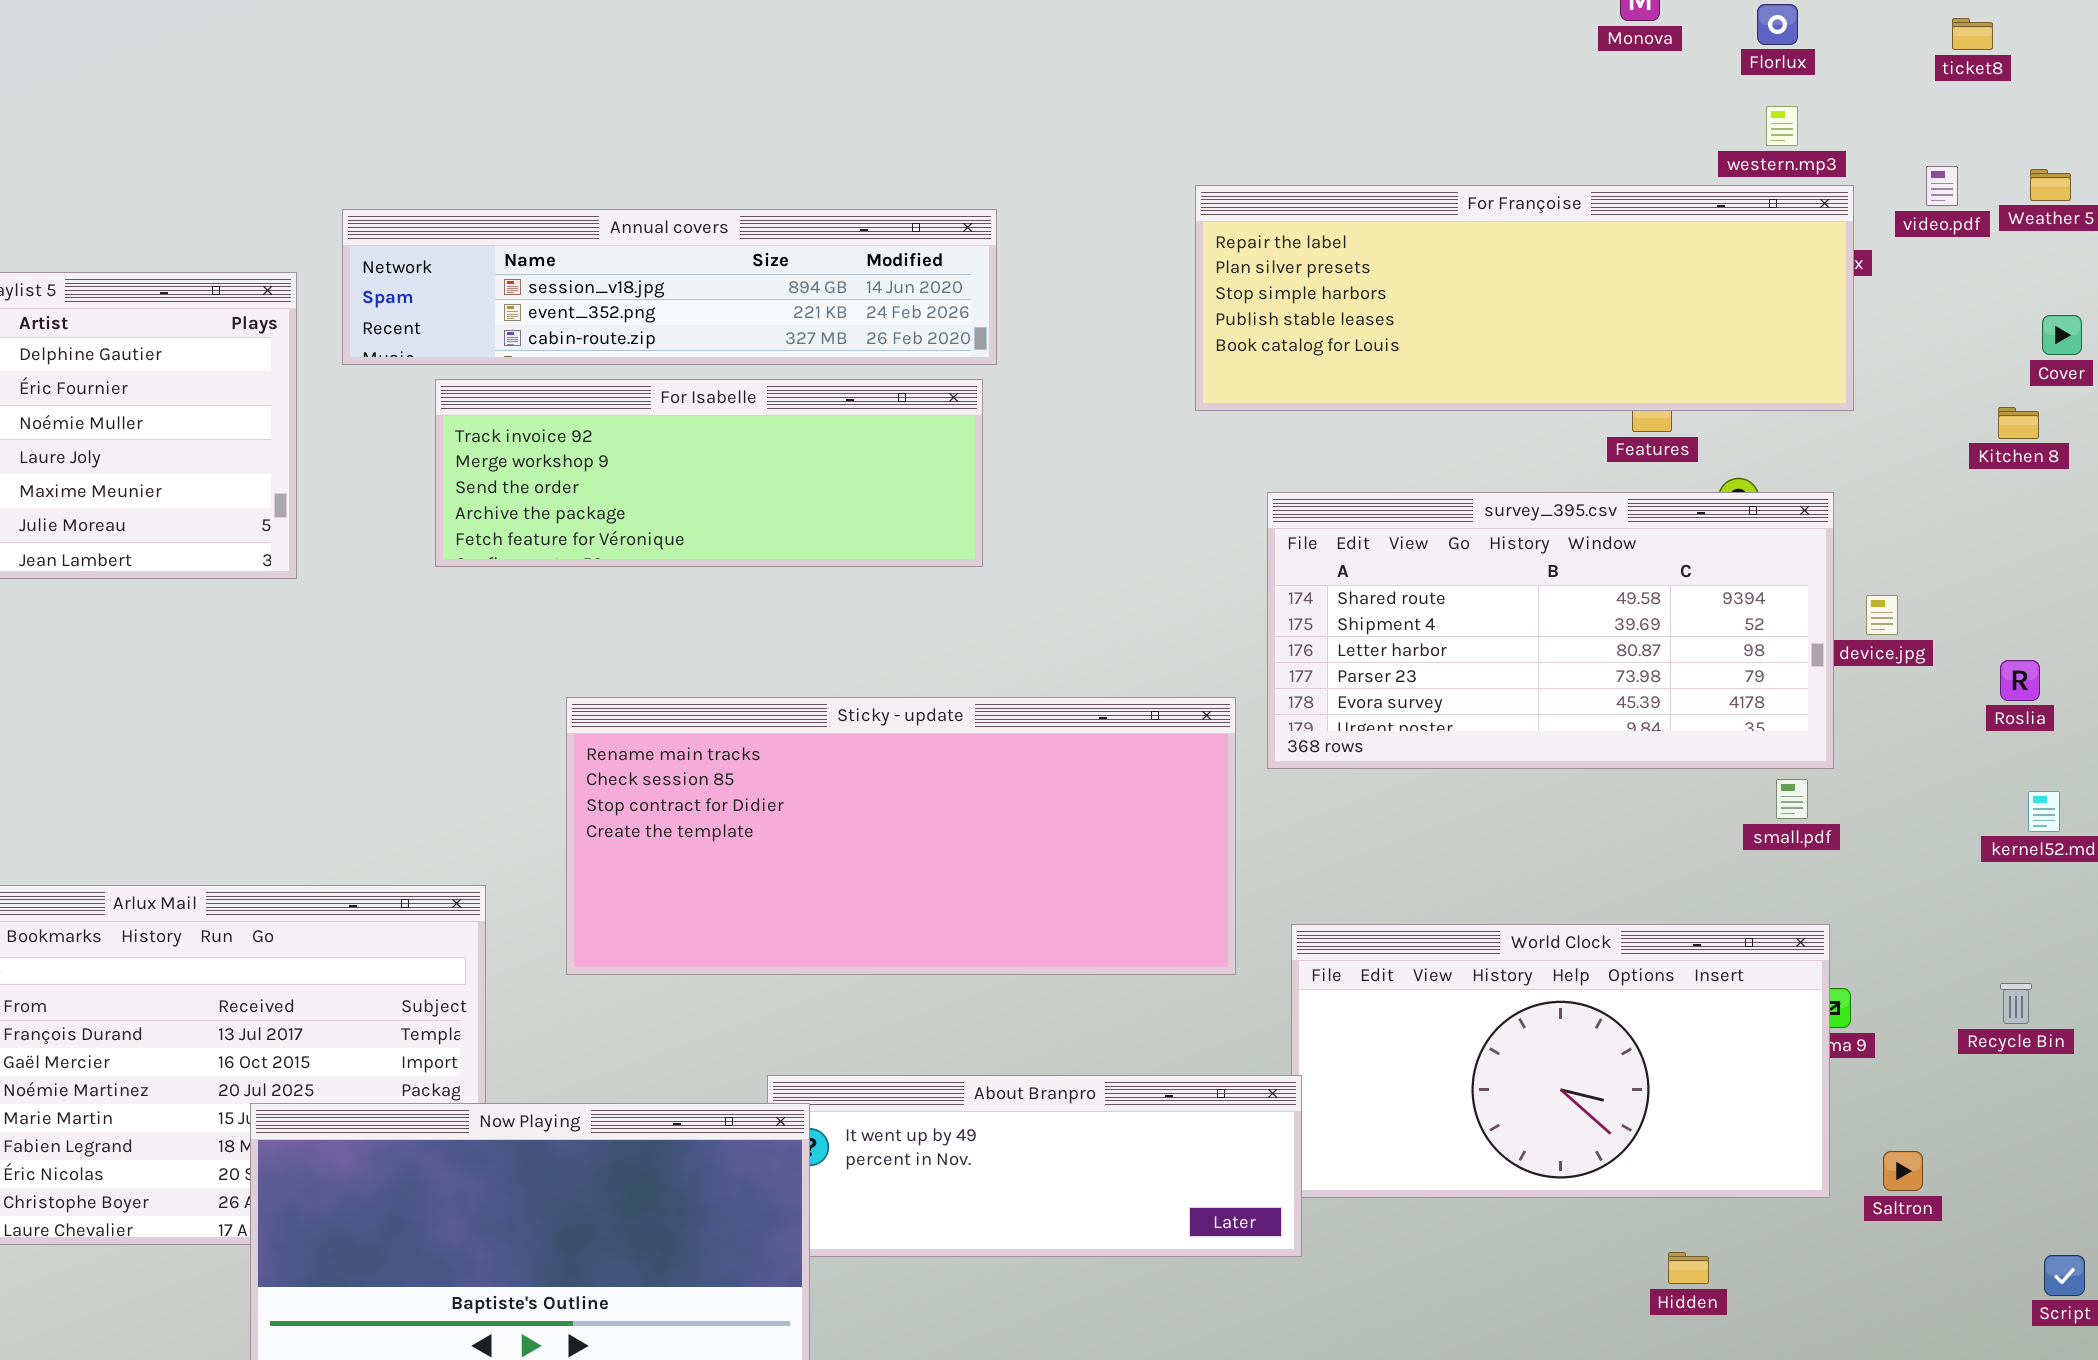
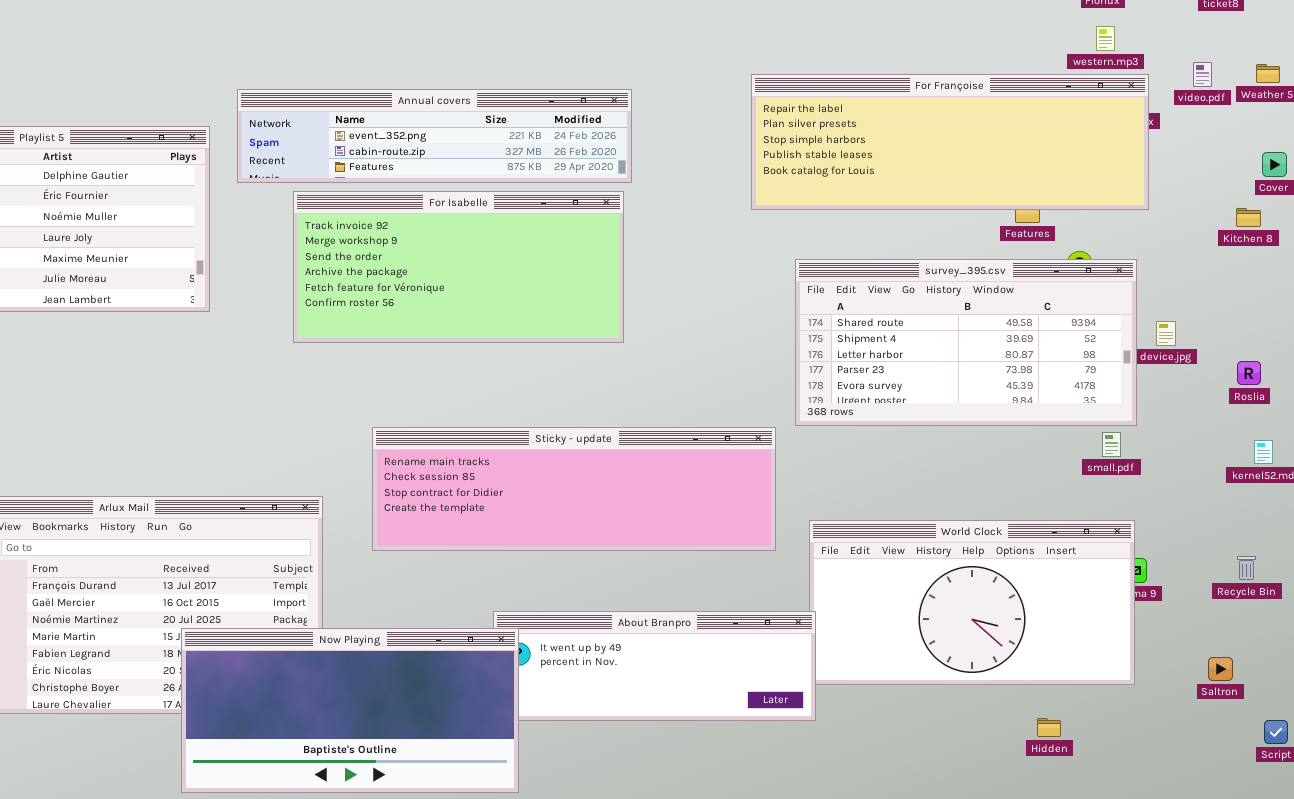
Annual covers: [342,209,997,365] -> [237,89,632,183], scrolled down 1 row
For Isabelle: [435,379,983,567] -> [293,191,624,343], resized
Sticky - update: [566,697,1236,975] -> [372,427,776,551], resized
Saltron: [1883,1151,1923,1191] -> [1208,657,1233,681], moved

